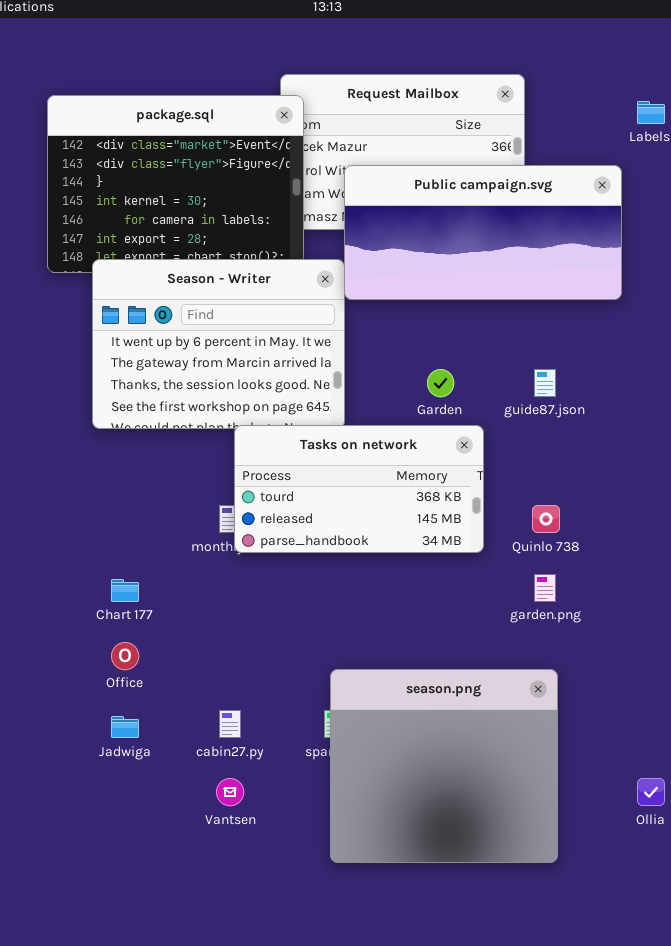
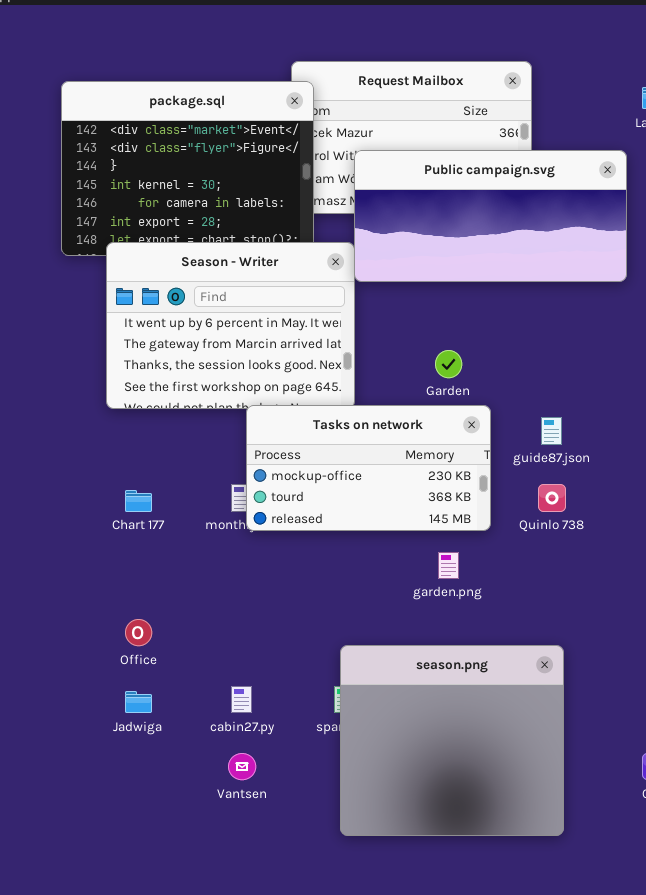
guide87.json: [534,369,556,397] -> [541,417,562,445], moved
Tasks on network: [234,425,484,553] -> [246,405,491,531], scrolled up 1 row
garden.png: [534,574,556,602] -> [438,552,459,579], moved
Chart 177: [111,579,139,602] -> [125,490,152,512], moved

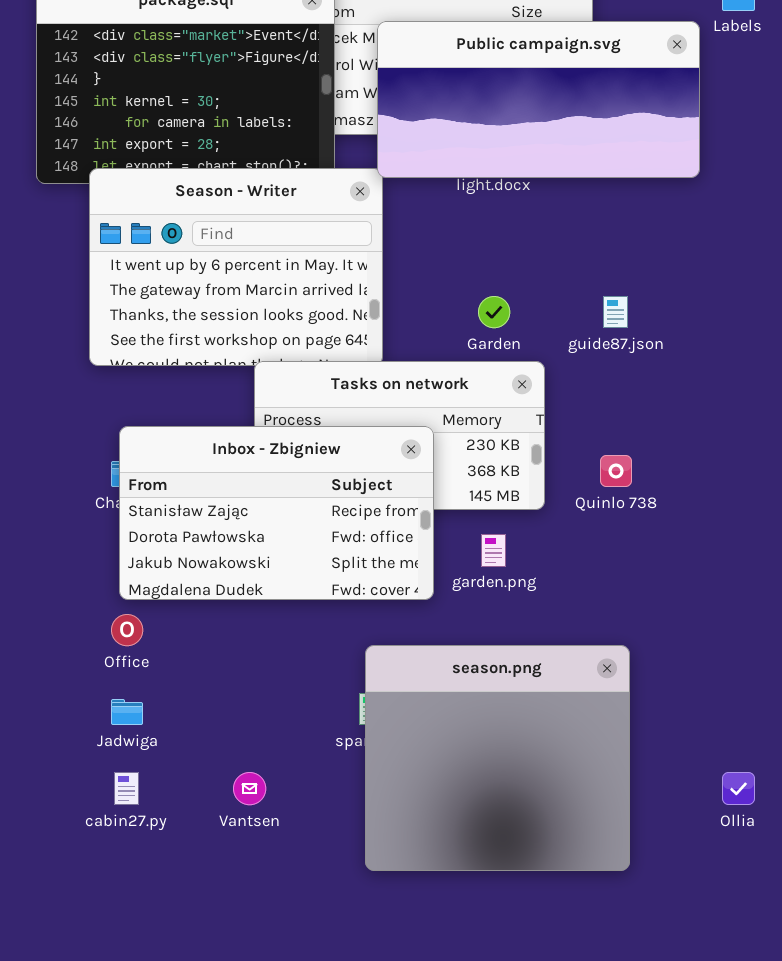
Public campaign.svg: [354,150,627,282] -> [377,21,700,178], moved
guide87.json: [541,417,562,445] -> [603,296,628,328], moved
Inbox - Zbigniew: none -> [119,426,434,600], opened
cabin27.py: [231,686,252,713] -> [114,772,139,805], moved

